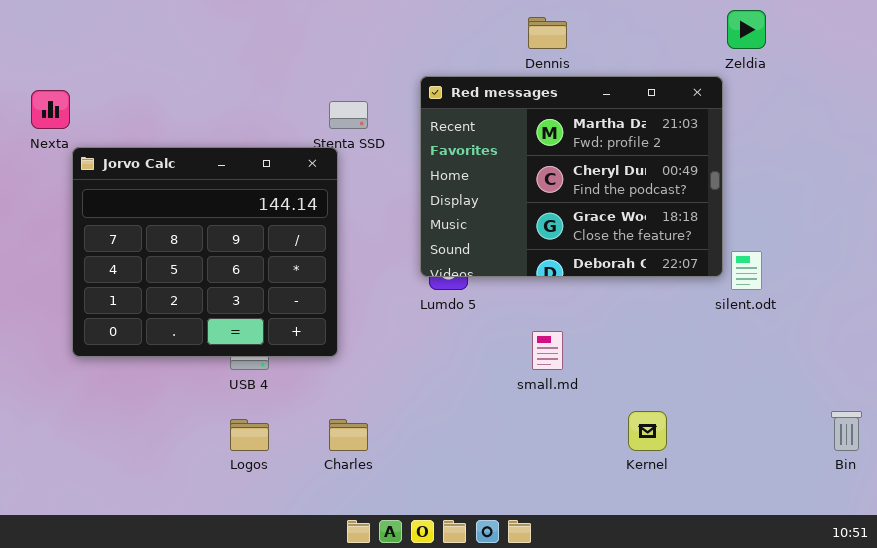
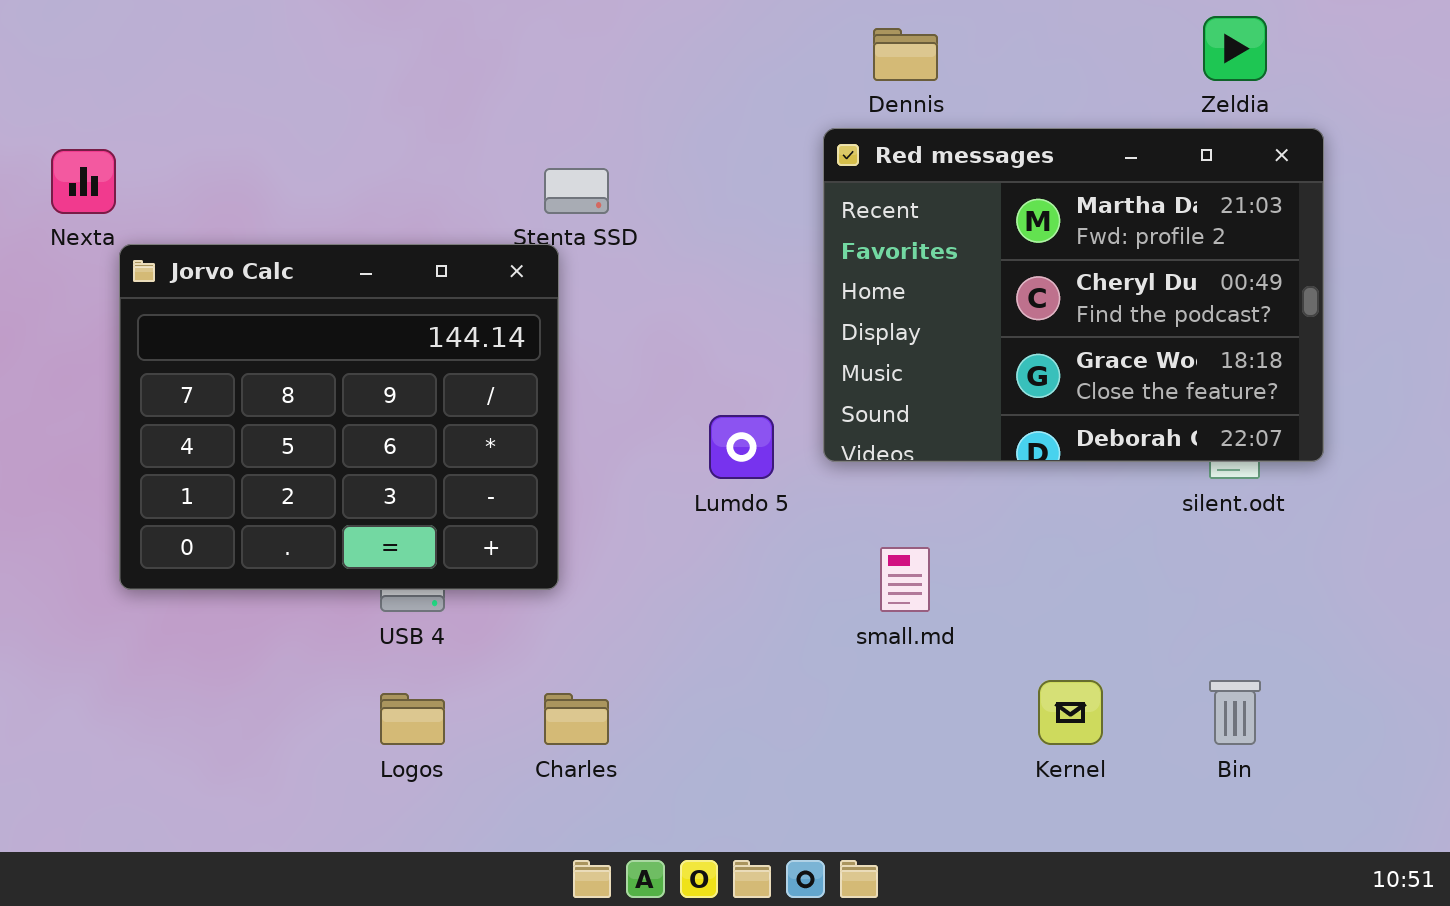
Red messages: [420,76,723,277] -> [823,128,1324,462], moved
Bin: [831,411,862,451] -> [1209,680,1261,745], moved

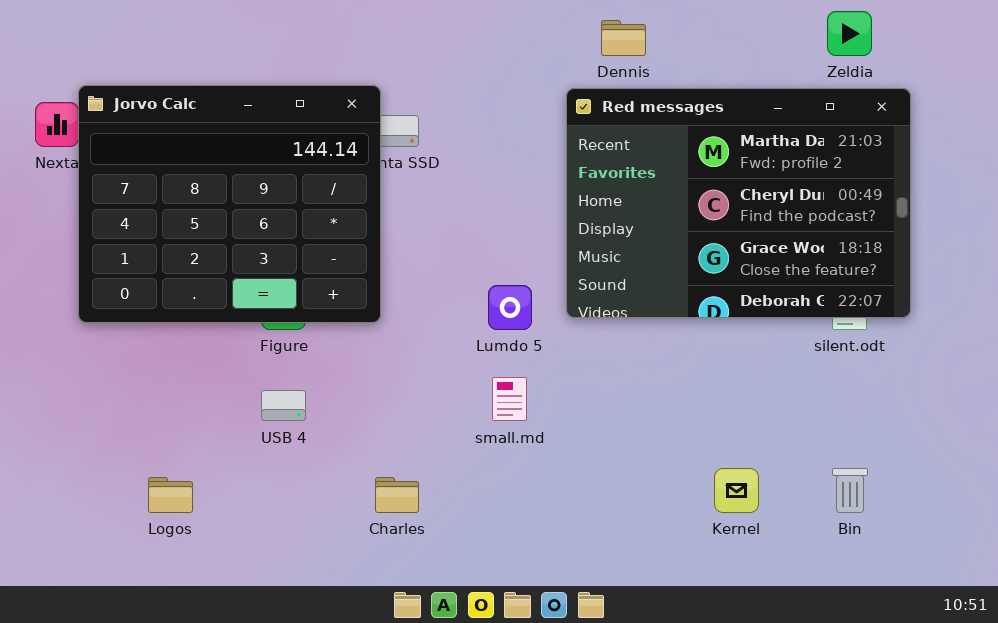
Jorvo Calc: [119,244,559,590] -> [78,85,381,323], moved
small.md: [880,547,930,612] -> [492,377,527,421], moved
Logos: [380,693,445,745] -> [148,477,193,513], moved

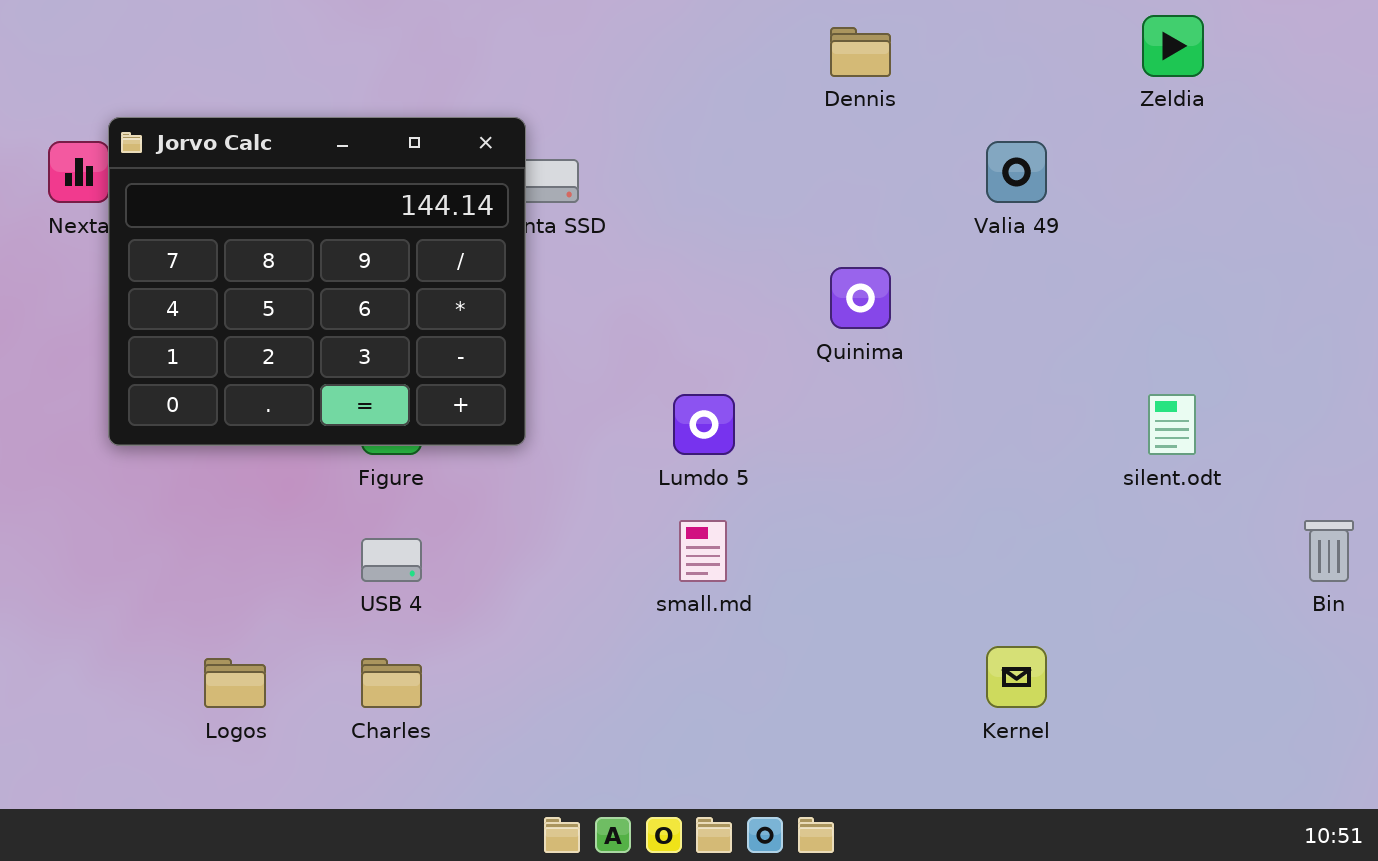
Red messages: [566,88,911,318] -> none, closed
Bin: [832,468,868,513] -> [1304,520,1354,582], moved
Charles: [375,477,419,513] -> [361,658,422,708], moved

